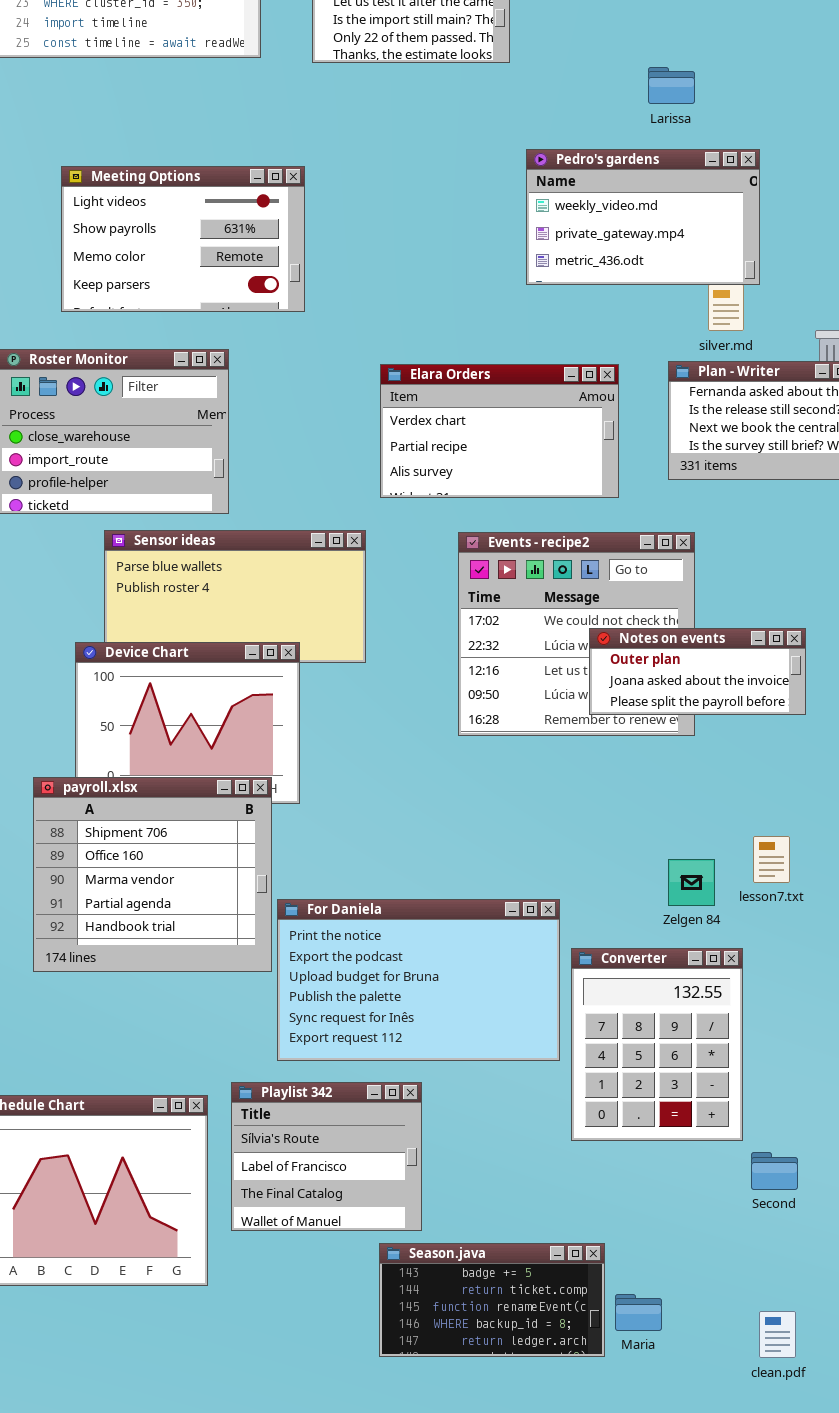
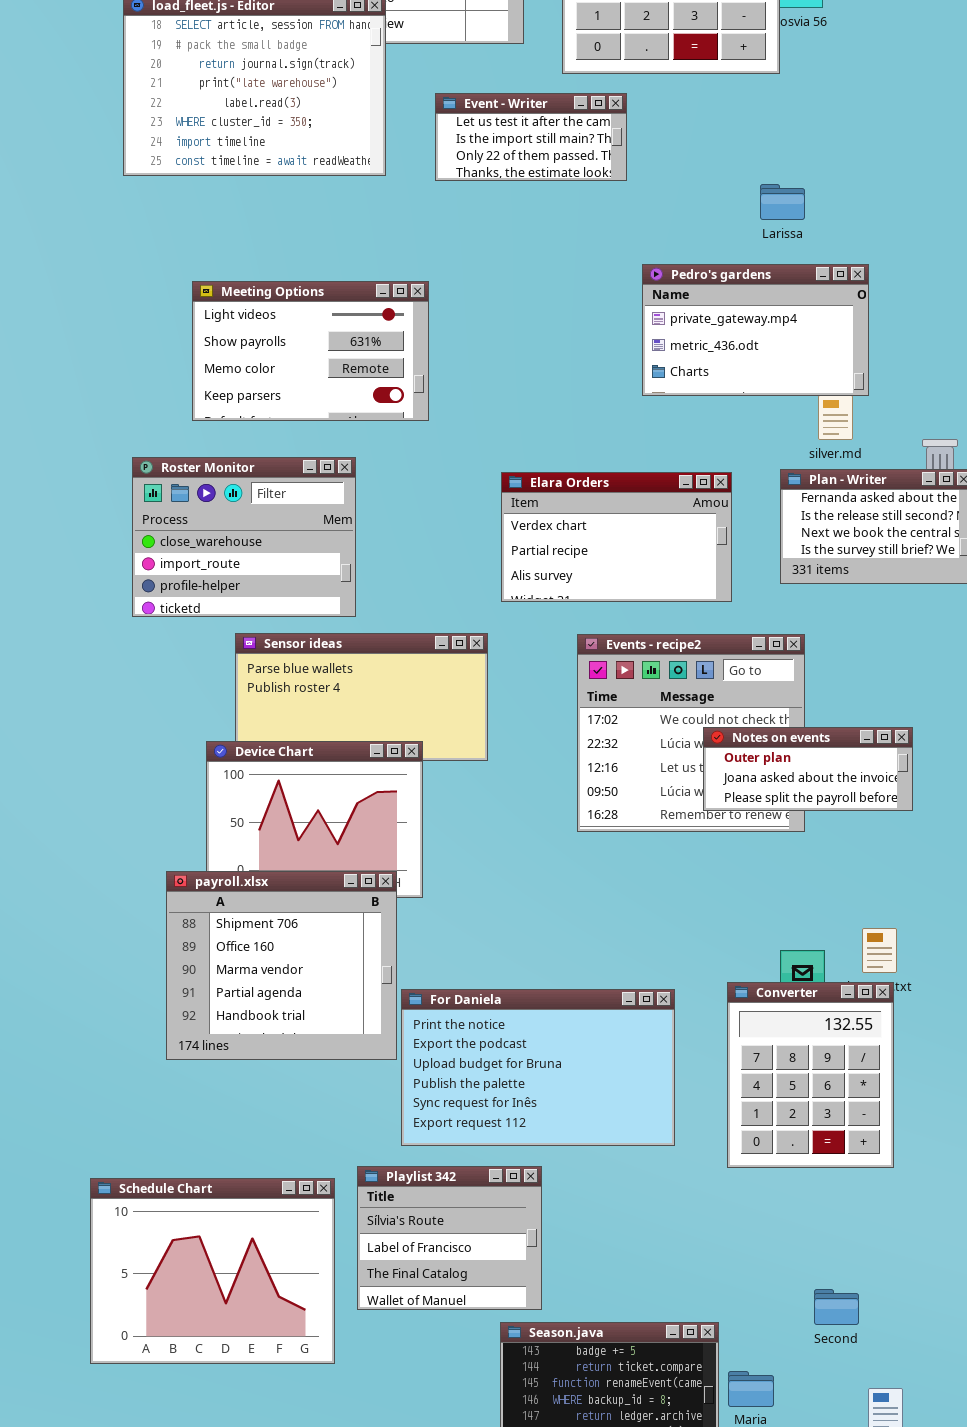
Pedro's gardens: [526,149,760,285] -> [642,264,869,396], scrolled down 1 row
Converter: [571,948,743,1141] -> [727,982,894,1168], moved
Second: [751,1152,798,1190] -> [814,1289,859,1325], moved

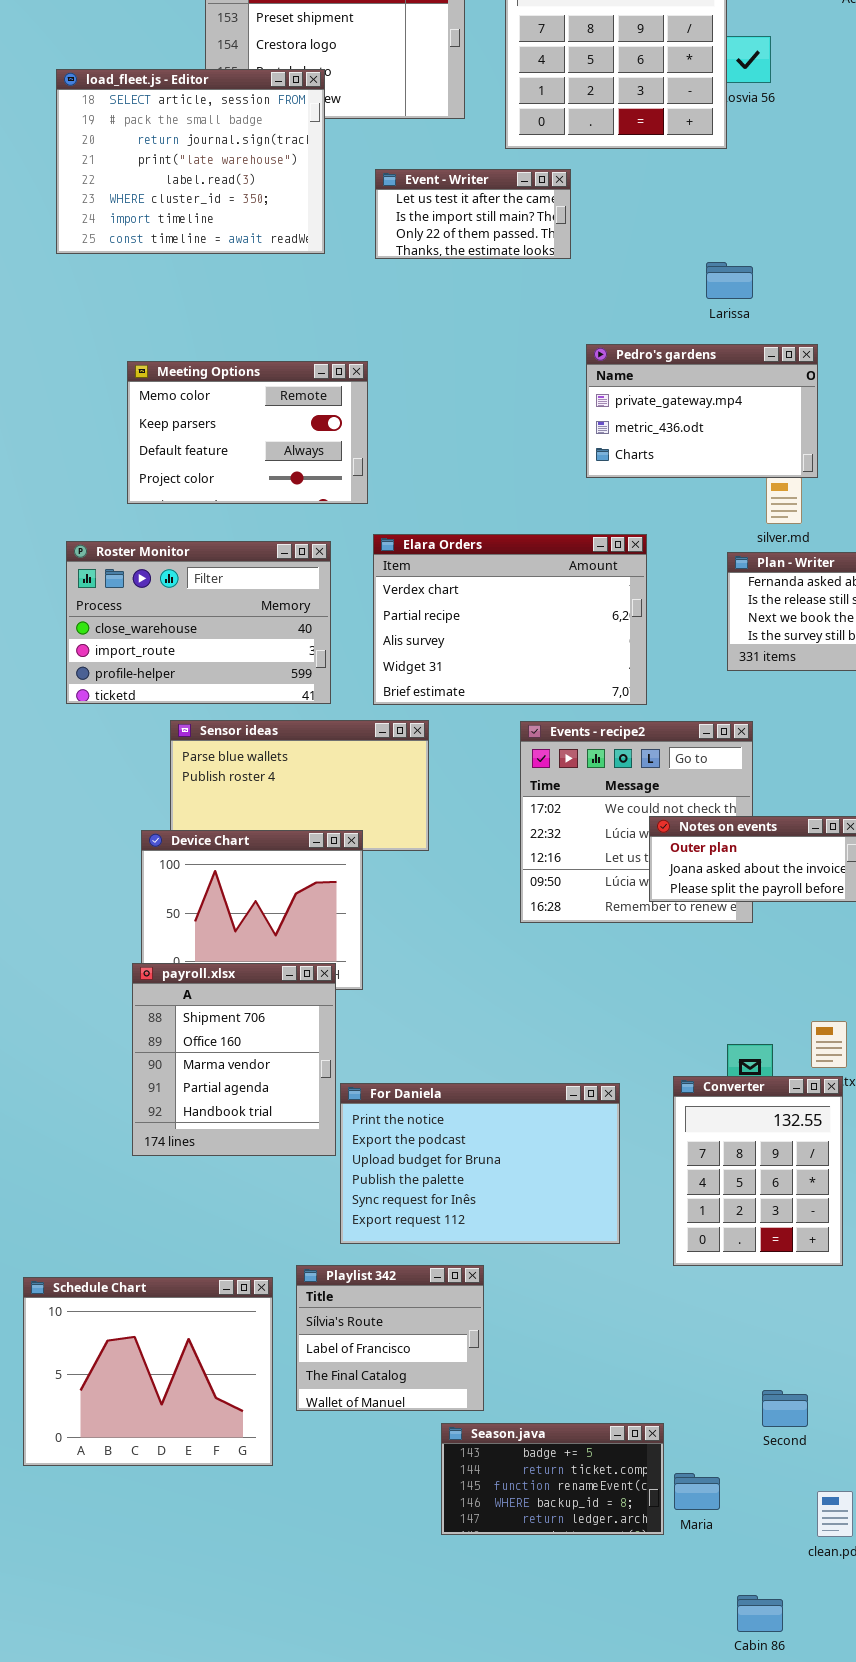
Meeting Options: [192,281,429,421] -> [127,361,368,504], scrolled down 2 rows
Roster Monitor: [132,457,356,617] -> [66,541,331,704], resized
Elara Orders: [501,472,732,602] -> [373,534,647,705], moved, resized
payroll.xlsx: [166,871,397,1060] -> [132,963,336,1156], resized

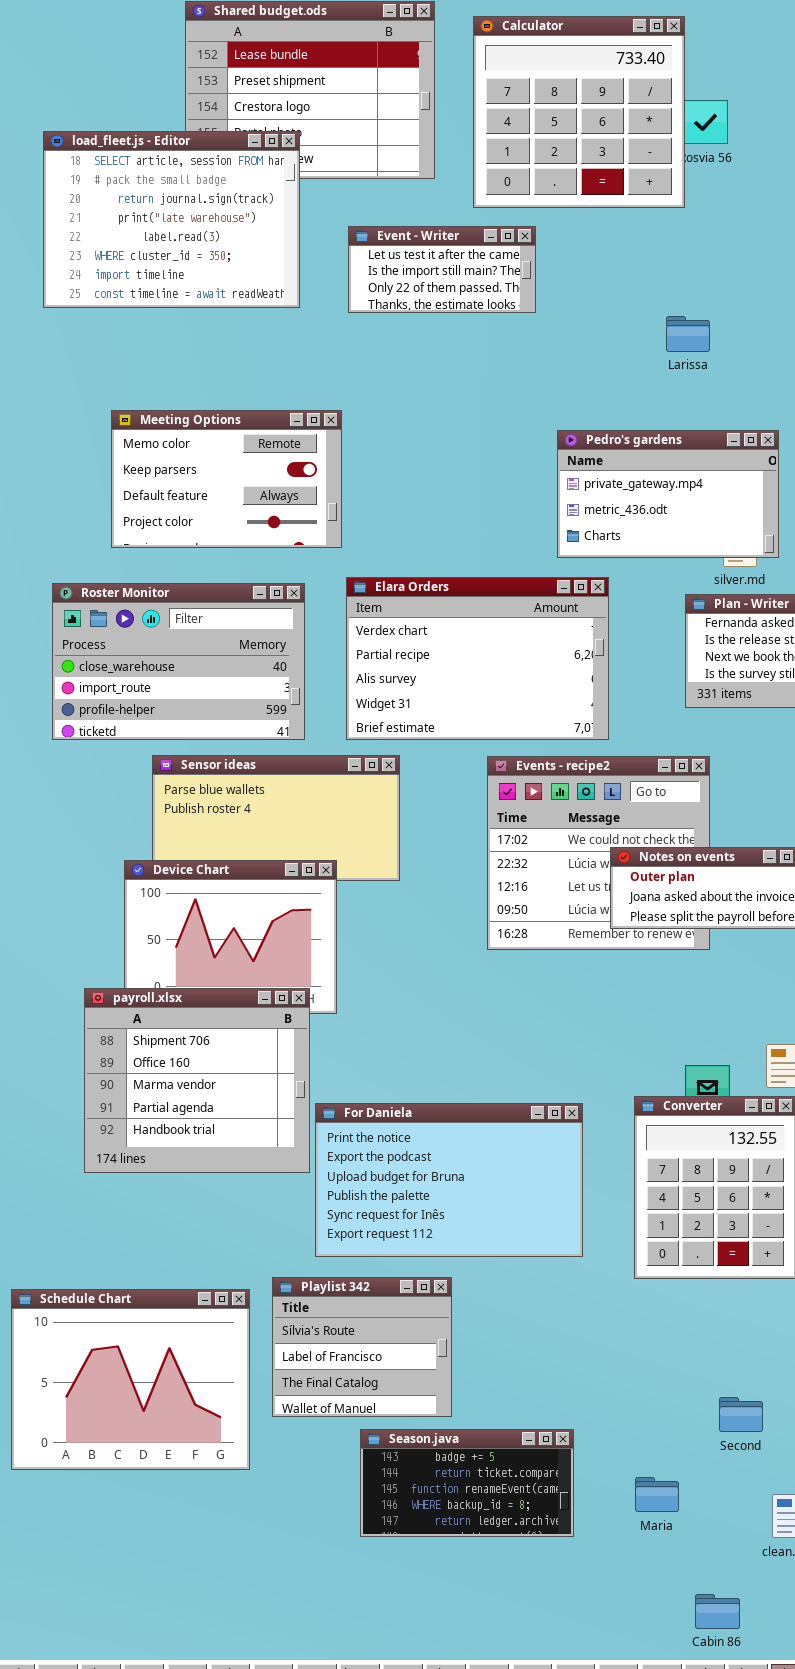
Pedro's gardens: [586,344,818,478] -> [557,430,779,558], moved
payroll.xlsx: [132,963,336,1156] -> [84,988,310,1173], resized
Season.java: [441,1423,664,1535] -> [360,1429,574,1537], moved

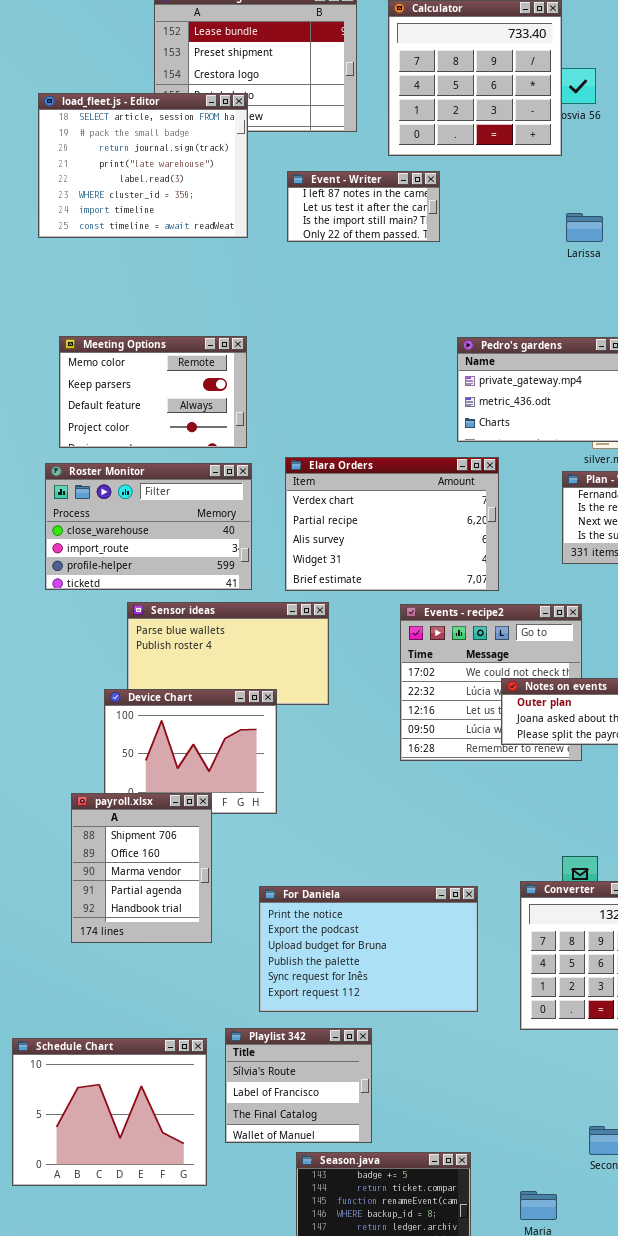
Event - Writer: [348,226,536,313] -> [287,171,440,242], scrolled up 1 row
Larissa: [666,316,710,352] -> [566,213,603,242], moved
Meeting Options: [111,410,342,548] -> [59,336,247,448], moved
payroll.xlsx: [84,988,310,1173] -> [71,793,212,943], resized

